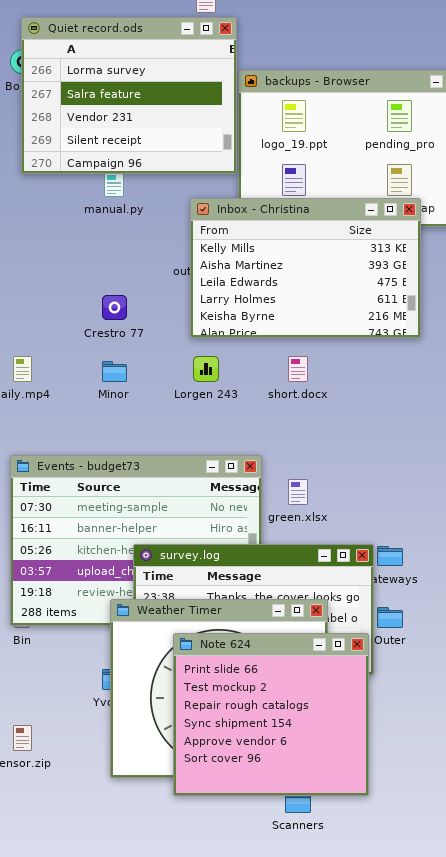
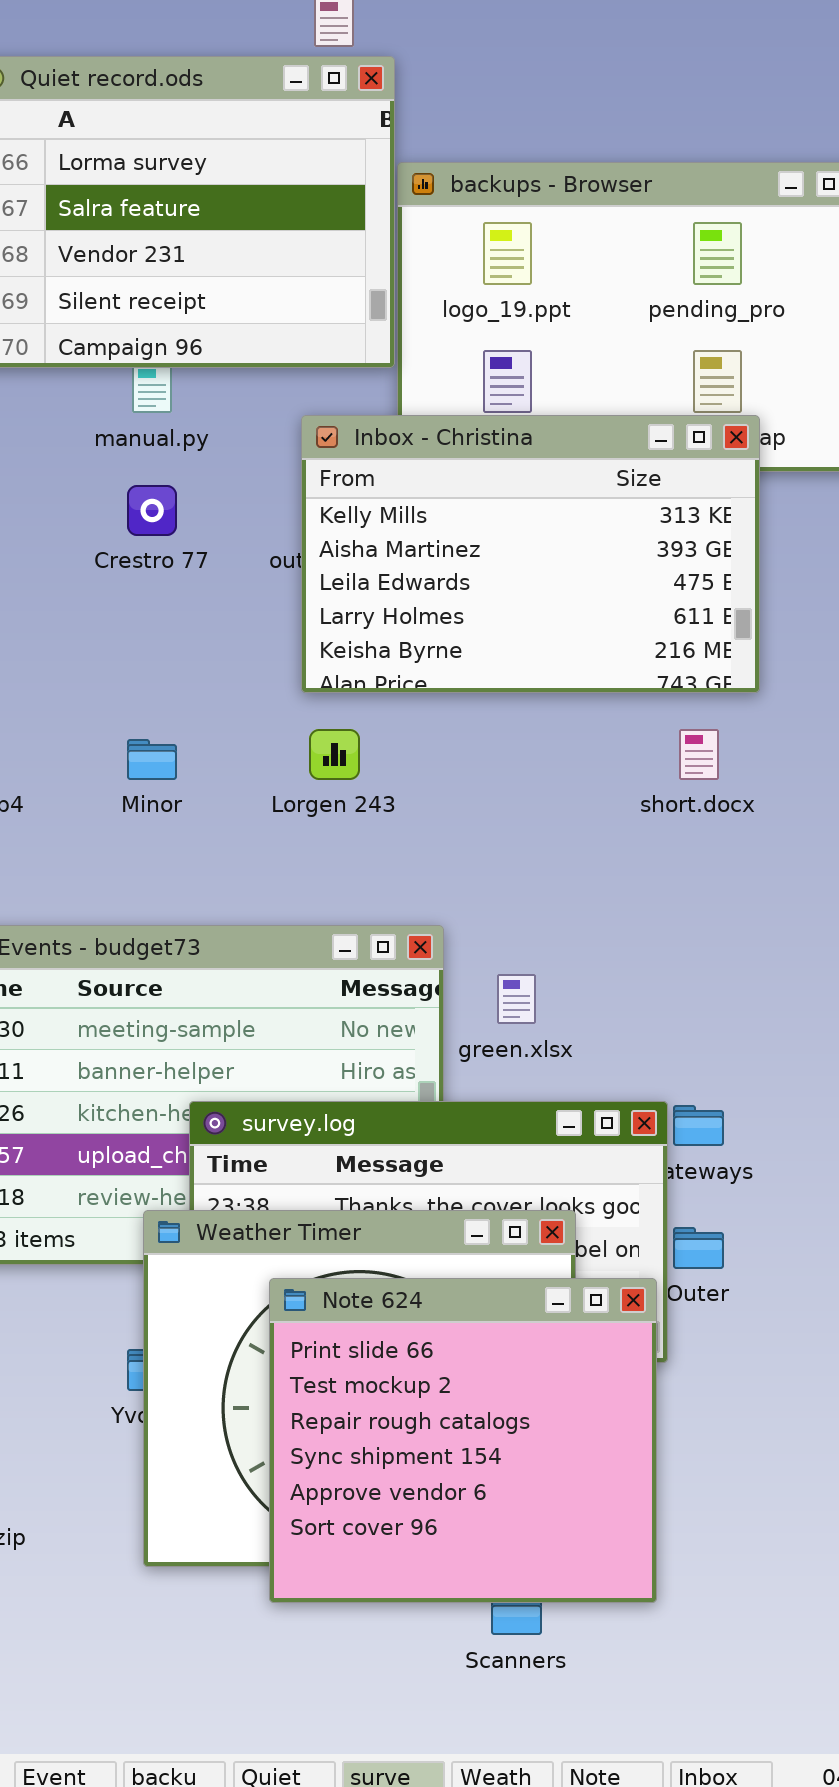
Crestro 77: [102,295,127,320] -> [127,485,177,536], moved
short.docx: [288,356,308,382] -> [679,729,719,780], moved

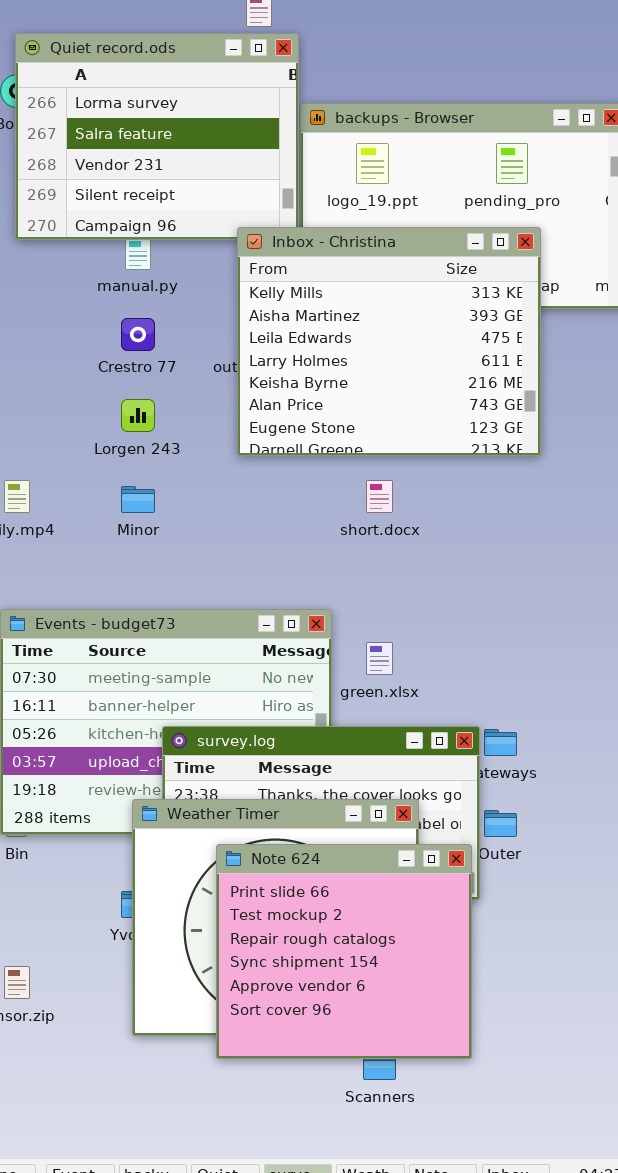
Inbox - Christina: [301,415,760,693] -> [237,227,541,456], resized
Lorgen 243: [309,729,360,780] -> [121,399,155,432], moved
short.docx: [679,729,719,780] -> [366,480,393,513], moved

